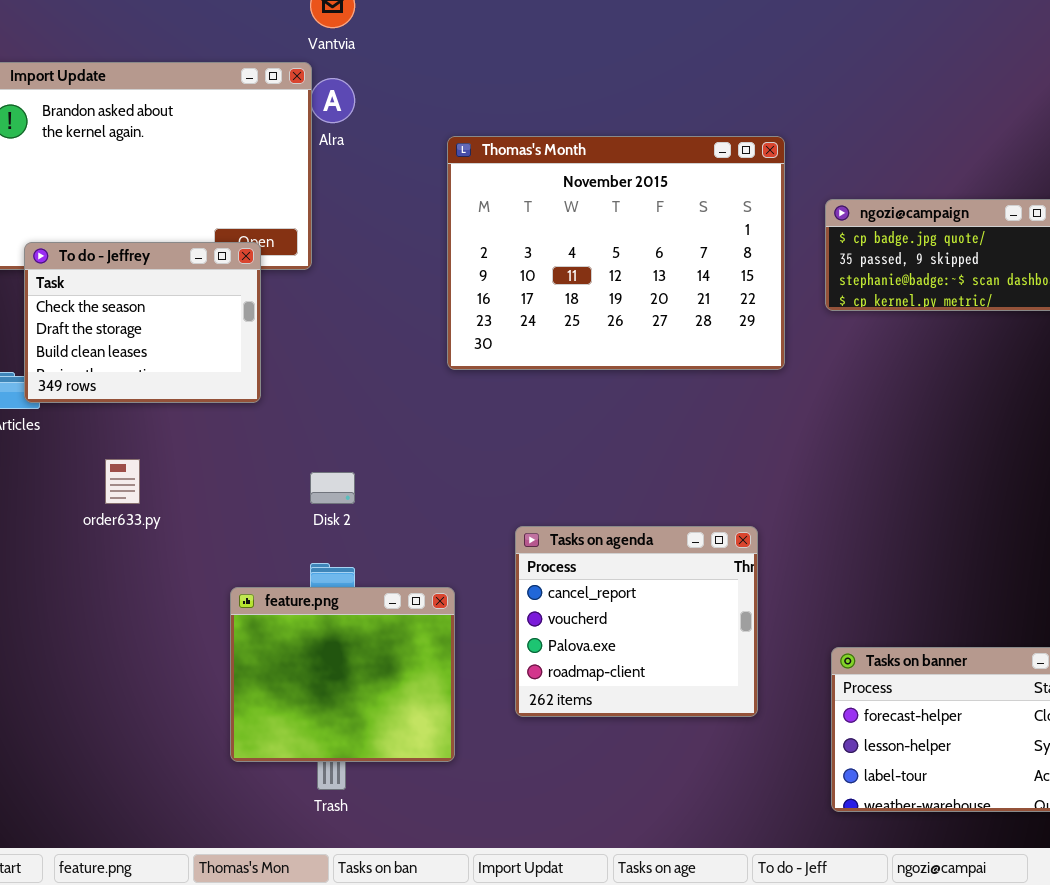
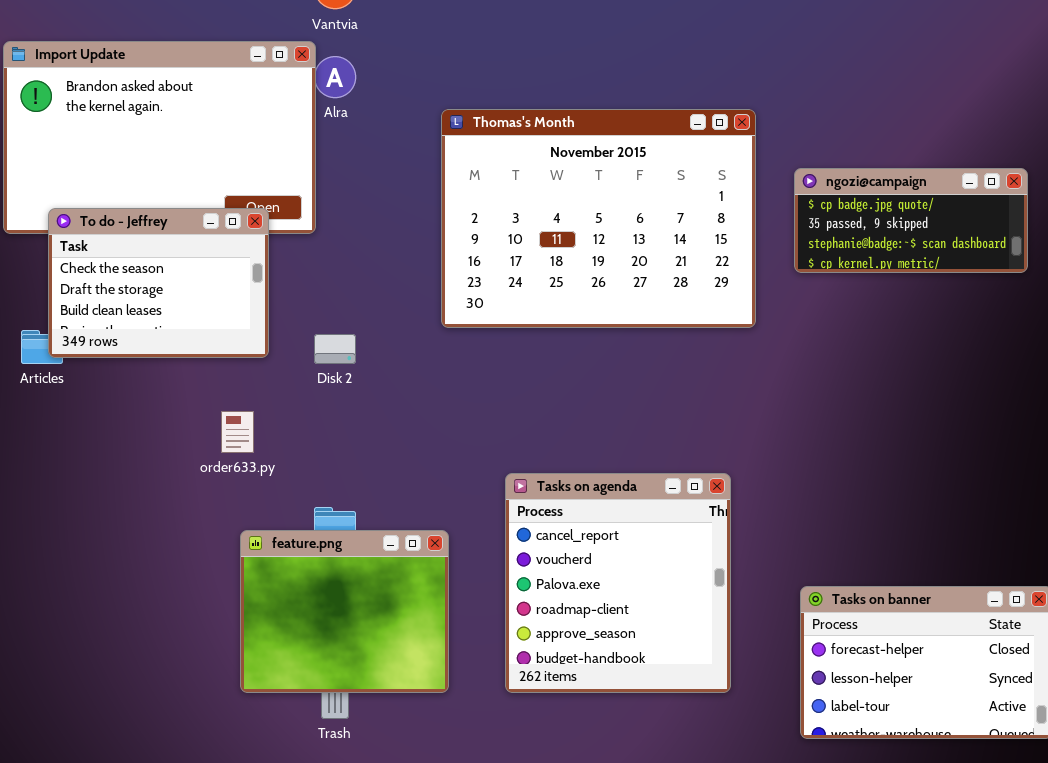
order633.py: [105,459,140,504] -> [221,411,254,453], moved
Disk 2: [310,472,355,504] -> [314,334,356,364], moved
Tasks on agenda: [515,526,758,717] -> [505,473,731,693], resized

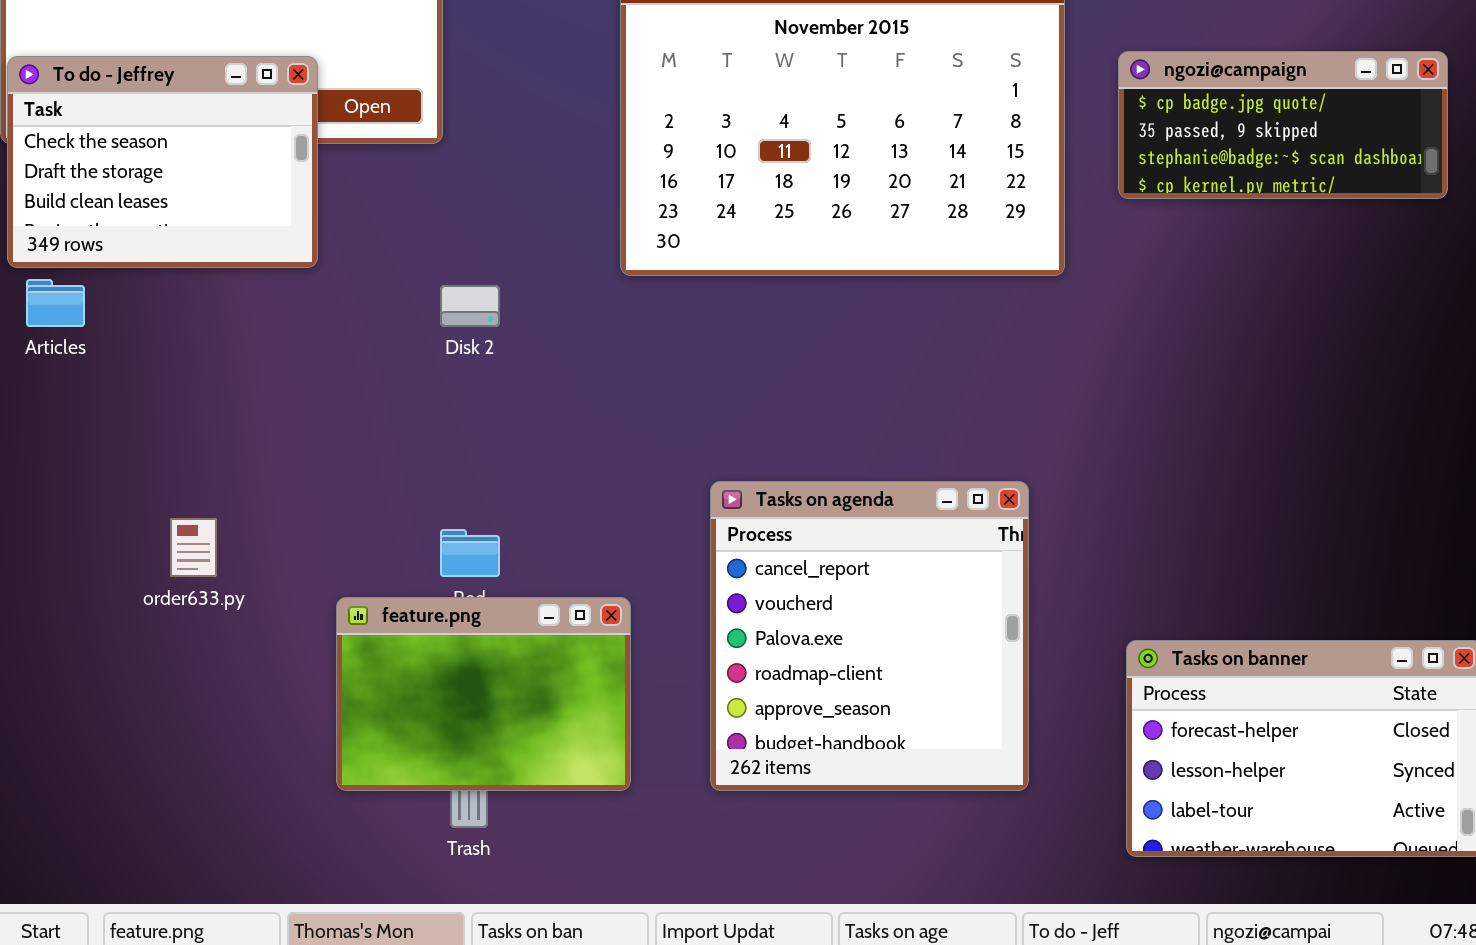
To do - Jeffrey: [48,208,269,358] -> [7,56,318,268], moved
order633.py: [221,411,254,453] -> [170,518,217,577], moved
feature.png: [240,530,449,693] -> [336,597,631,791], resized

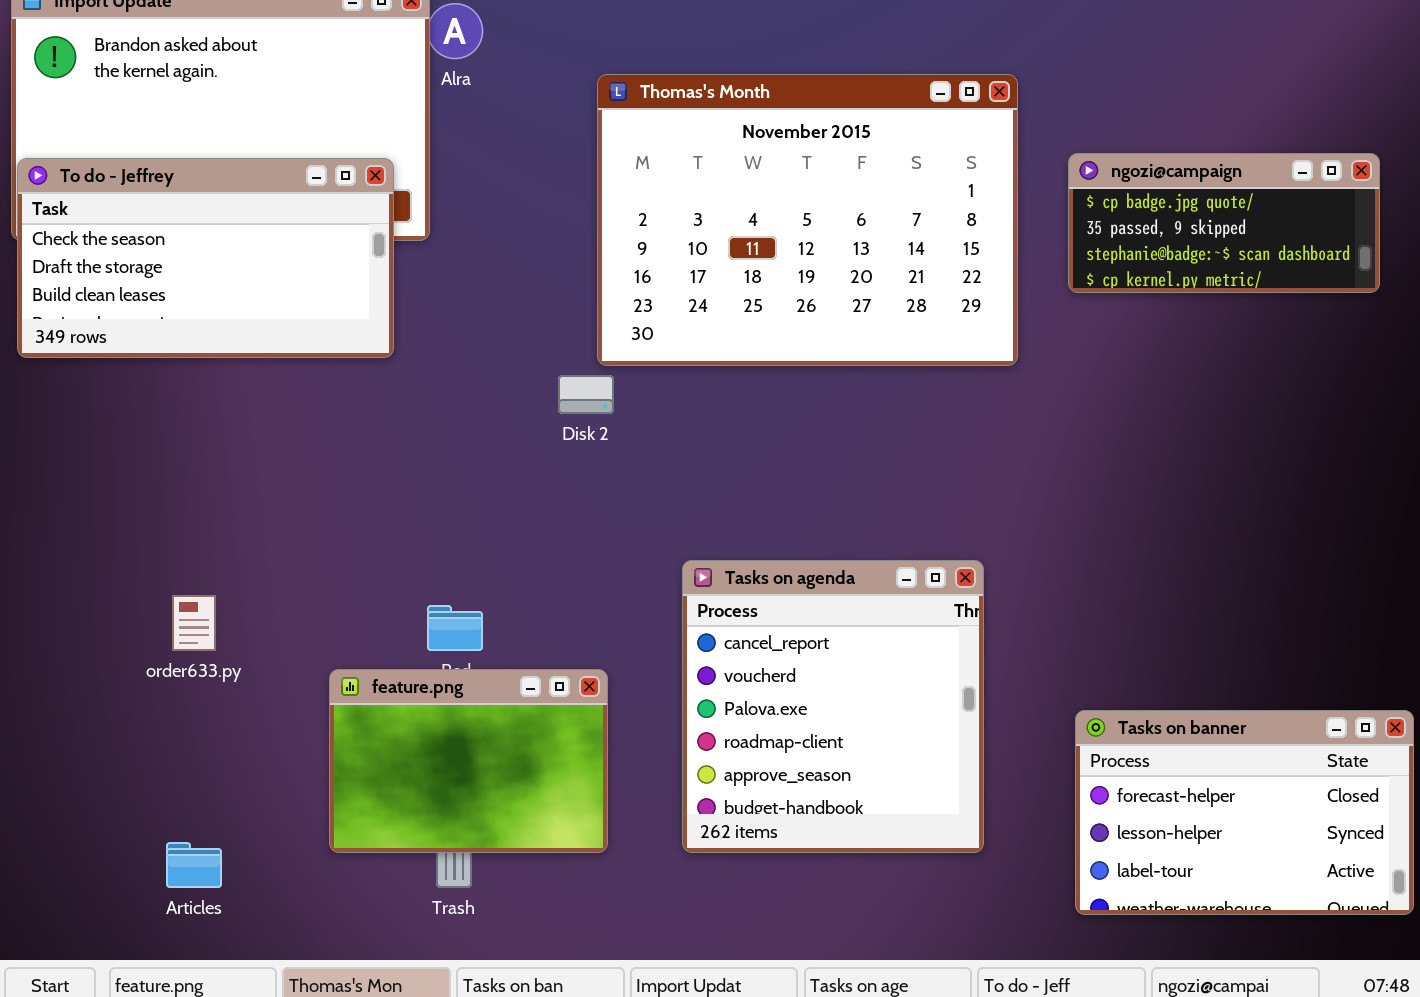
To do - Jeffrey: [7,56,318,268] -> [17,158,394,358], resized
Articles: [26,279,85,327] -> [166,842,222,888], moved
Disk 2: [440,285,500,327] -> [558,375,614,414], moved

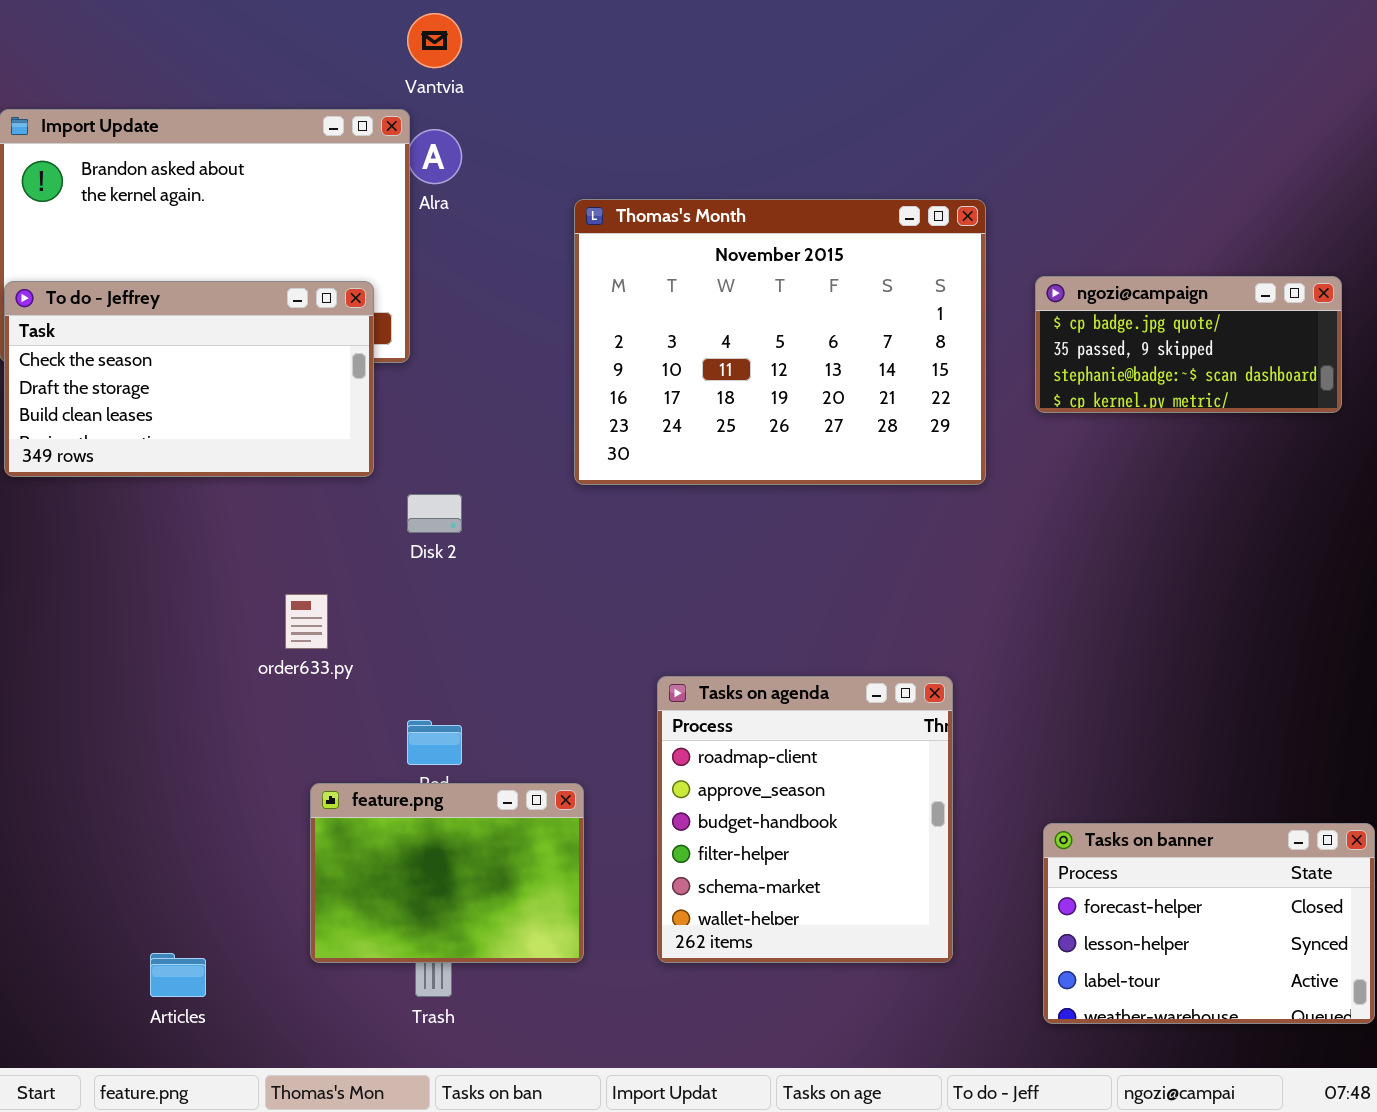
Disk 2: [558,375,614,414] -> [407,494,462,533], moved
Tasks on agenda: [682,560,984,853] -> [657,676,953,963], scrolled down 3 rows
order633.py: [172,595,216,651] -> [285,594,328,649], moved

